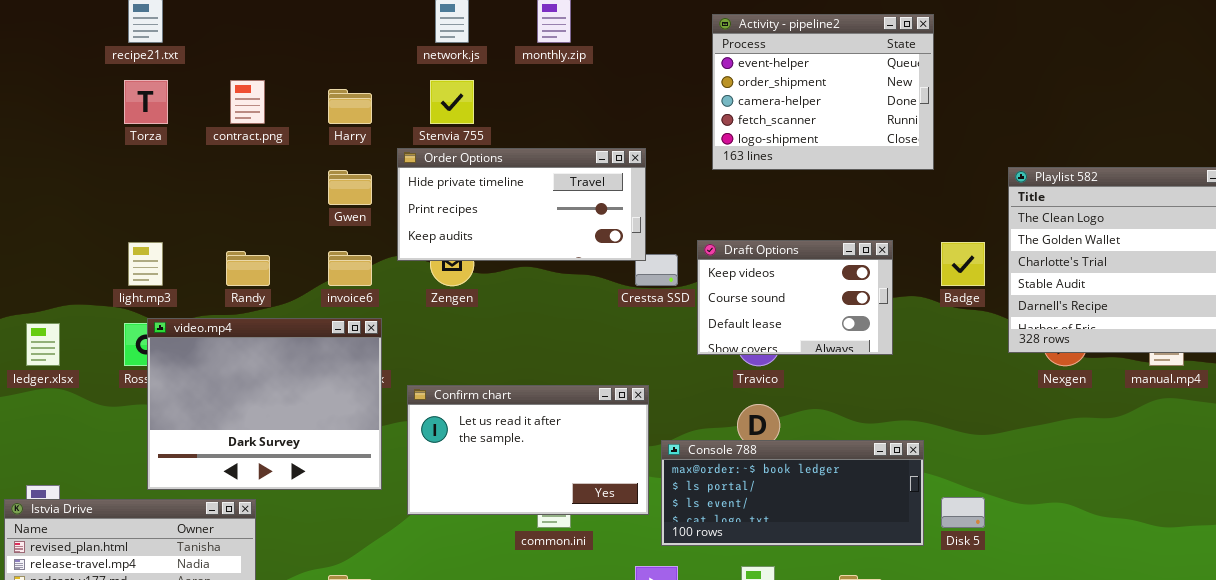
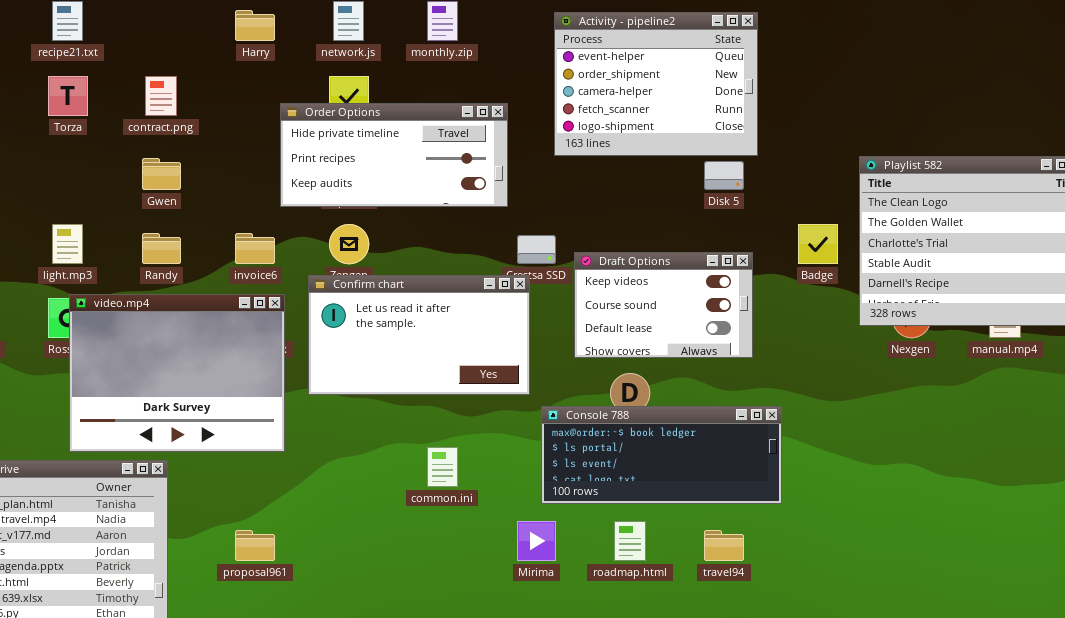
Activity - pipeline2: [712,14,934,170] -> [554,12,758,156], moved
Harry: [328,89,372,124] -> [235,10,275,41], moved
Order Options: [397,148,646,261] -> [280,103,508,207], moved
Gwen: [328,170,372,205] -> [142,158,181,190], moved
Draft Options: [697,240,893,355] -> [574,252,753,358], moved
Confirm chart: [407,385,649,515] -> [308,275,530,395], moved
Disk 5: [941,497,985,528] -> [704,161,744,190], moved

